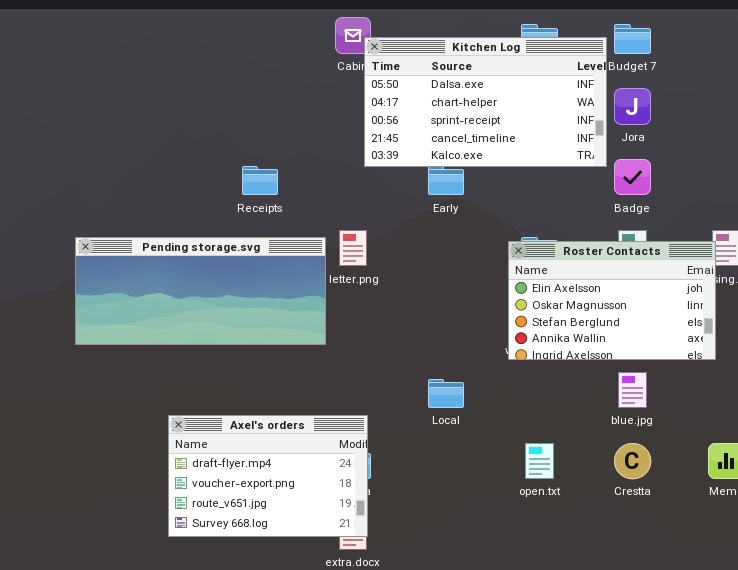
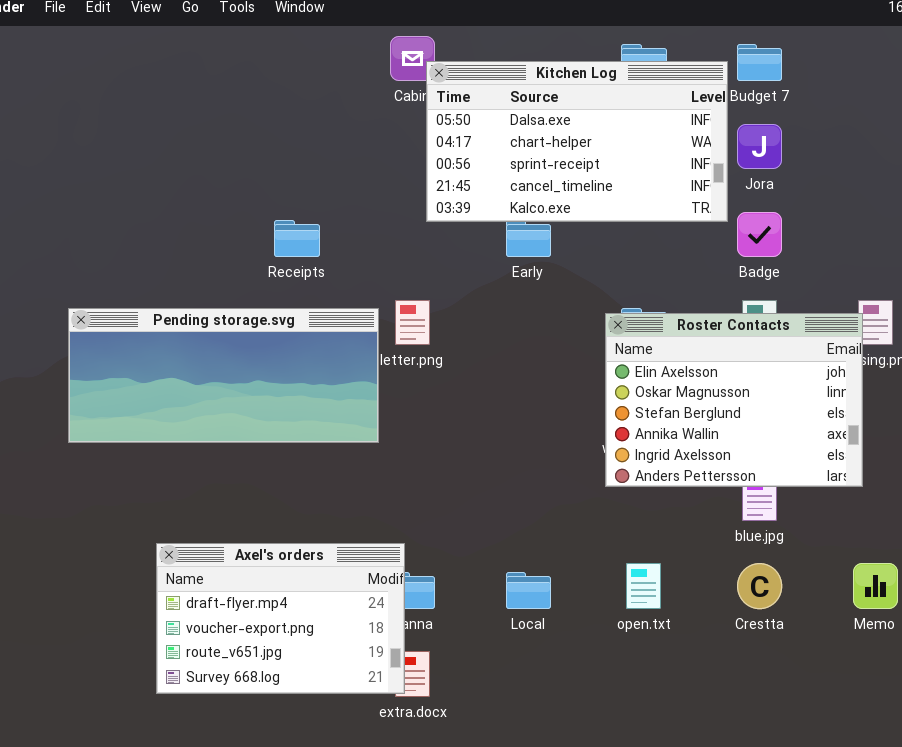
Roster Contacts: [508,241,716,360] -> [605,313,863,487], resized
Local: [428,379,464,408] -> [506,572,551,609], moved
Axel's orders: [168,415,368,537] -> [156,543,405,694], moved

